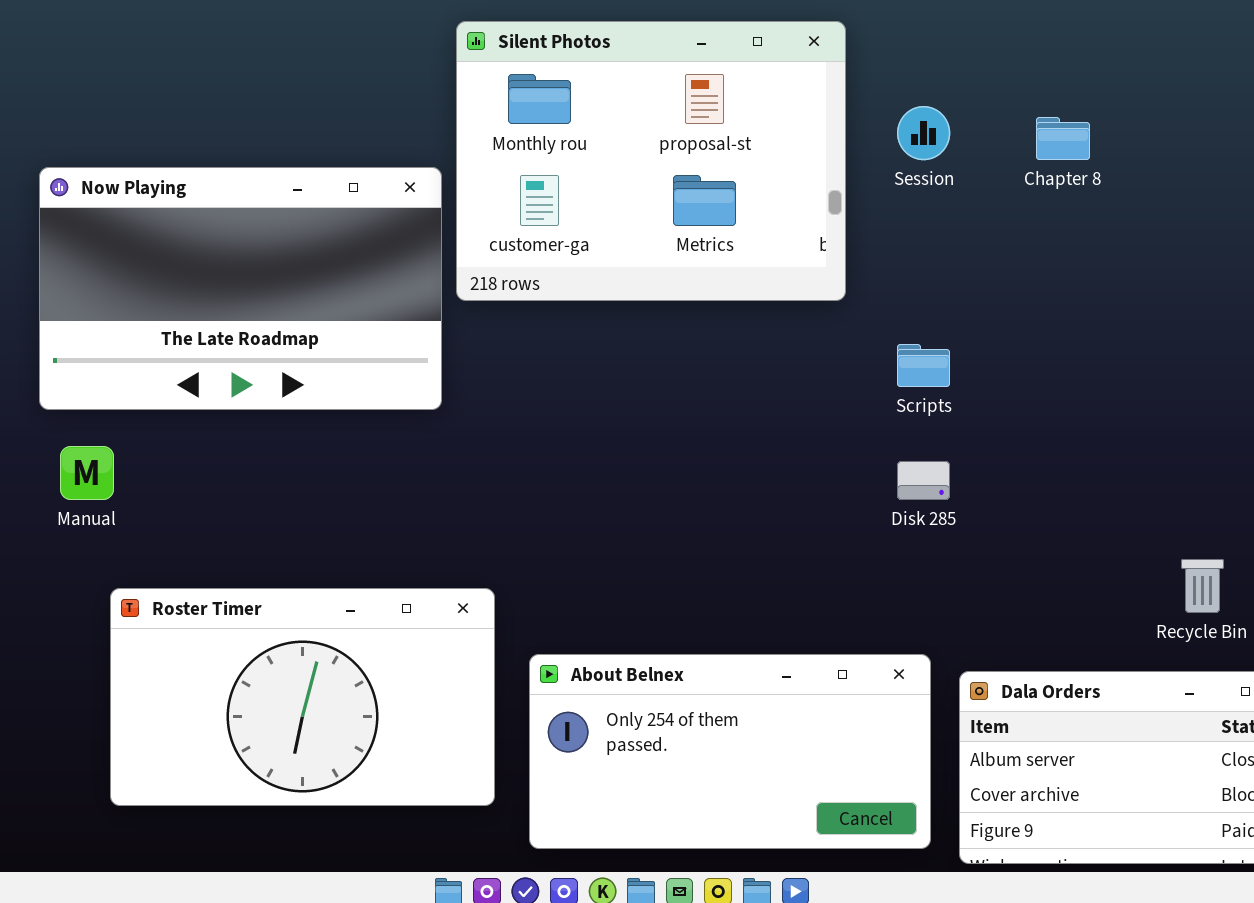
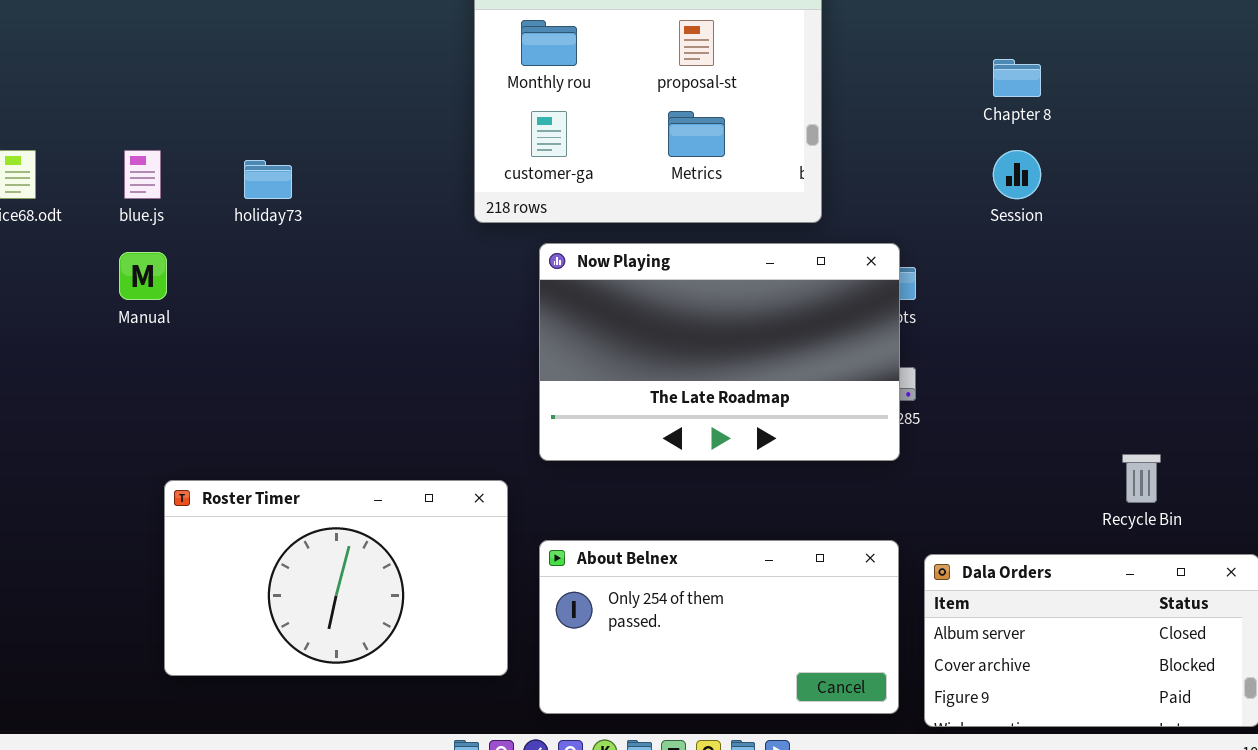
Session: [897,106,950,160] -> [993,150,1041,199], moved
Now Playing: [39,167,442,410] -> [539,243,900,461], moved
Manual: [60,446,114,500] -> [119,252,167,300], moved

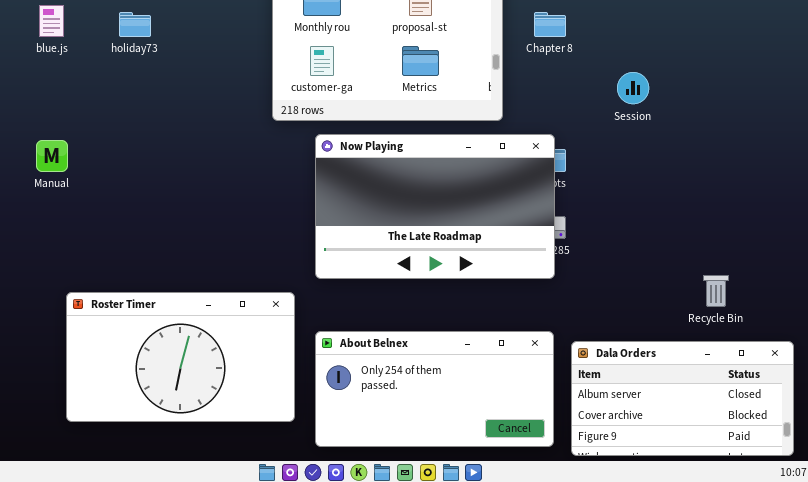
Chapter 8: [993,59,1041,97] -> [534,12,566,37], moved
blue.js: [124,150,161,199] -> [39,5,64,37], moved
holiday73: [244,160,292,199] -> [119,12,151,37], moved

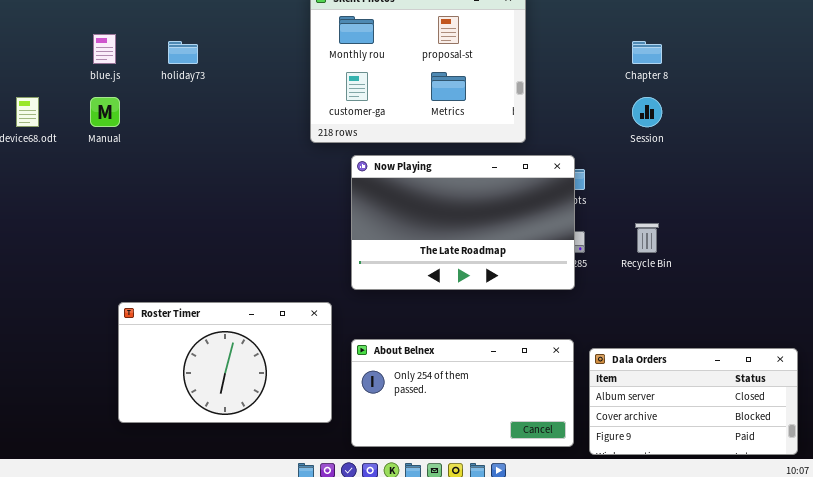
Chapter 8: [534,12,566,37] -> [632,41,662,64], moved
Manual: [36,140,68,172] -> [90,97,120,127], moved
Recycle Bin: [703,275,729,307] -> [635,223,659,253], moved

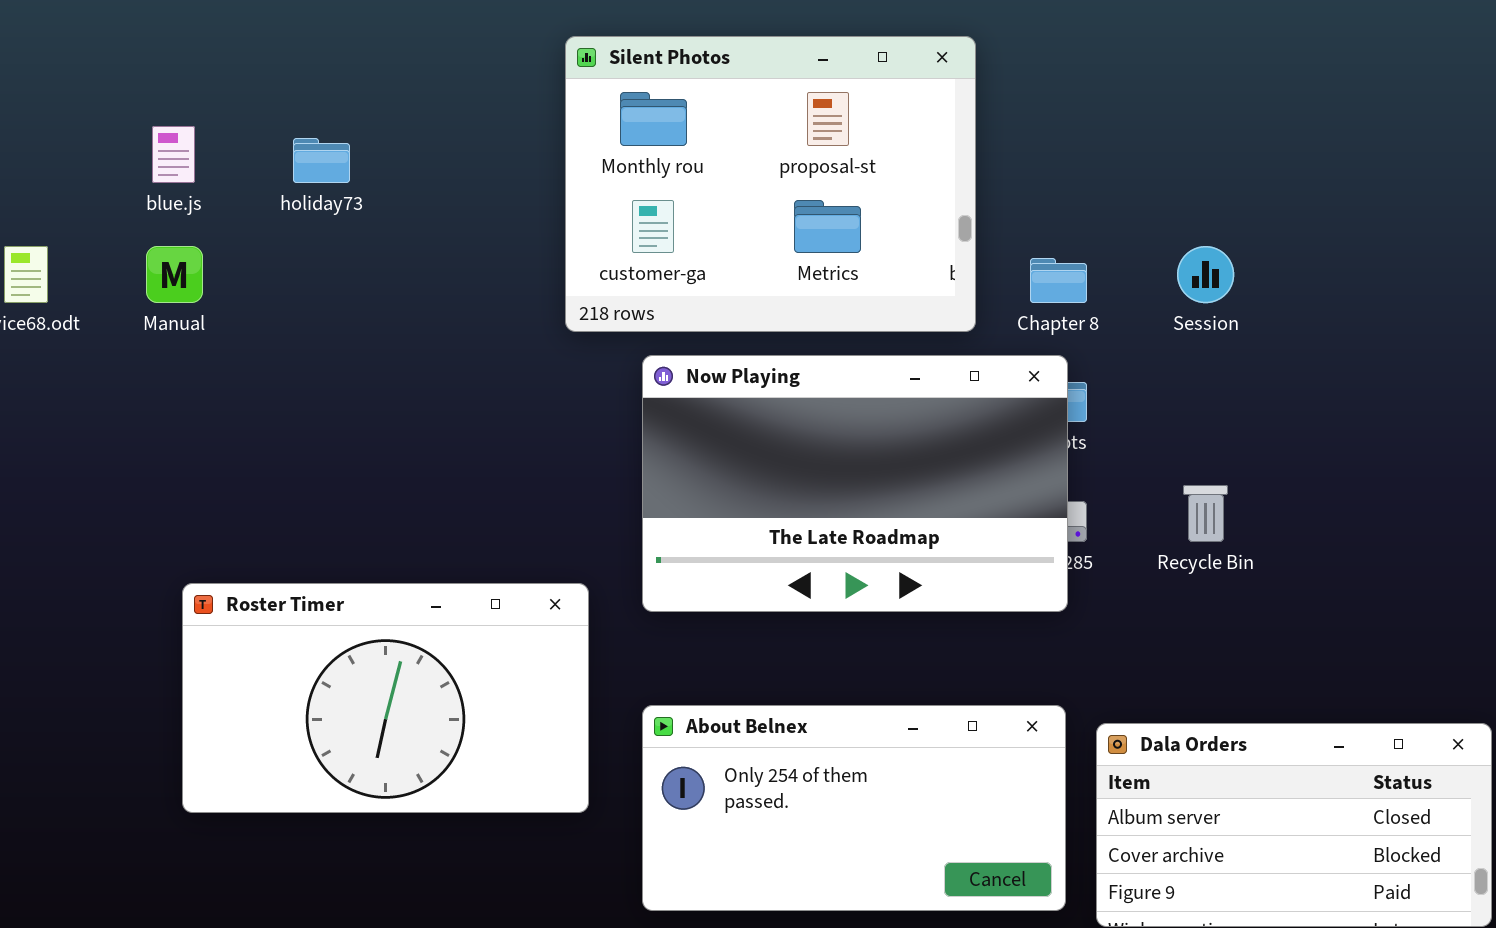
Chapter 8: [632,41,662,64] -> [1030,258,1087,303], moved
Roster Timer: [118,302,332,423] -> [182,583,589,813], moved

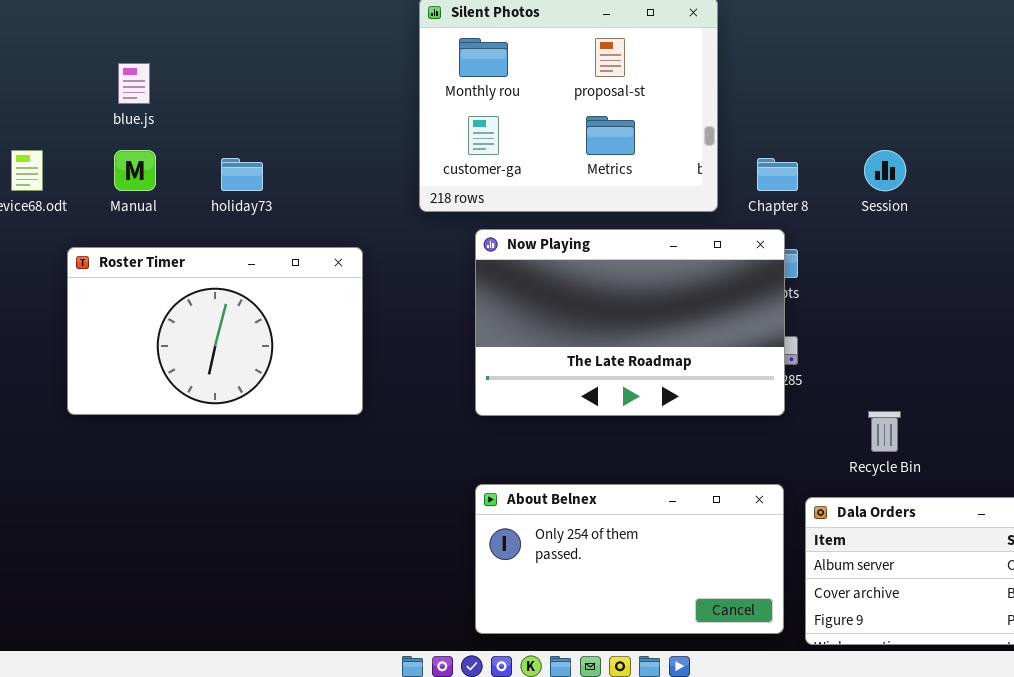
holiday73: [293,138,350,183] -> [221,158,263,191], moved
Recycle Bin: [1183,485,1228,542] -> [868,411,901,452], moved
Roster Timer: [182,583,589,813] -> [67,247,363,415], moved

